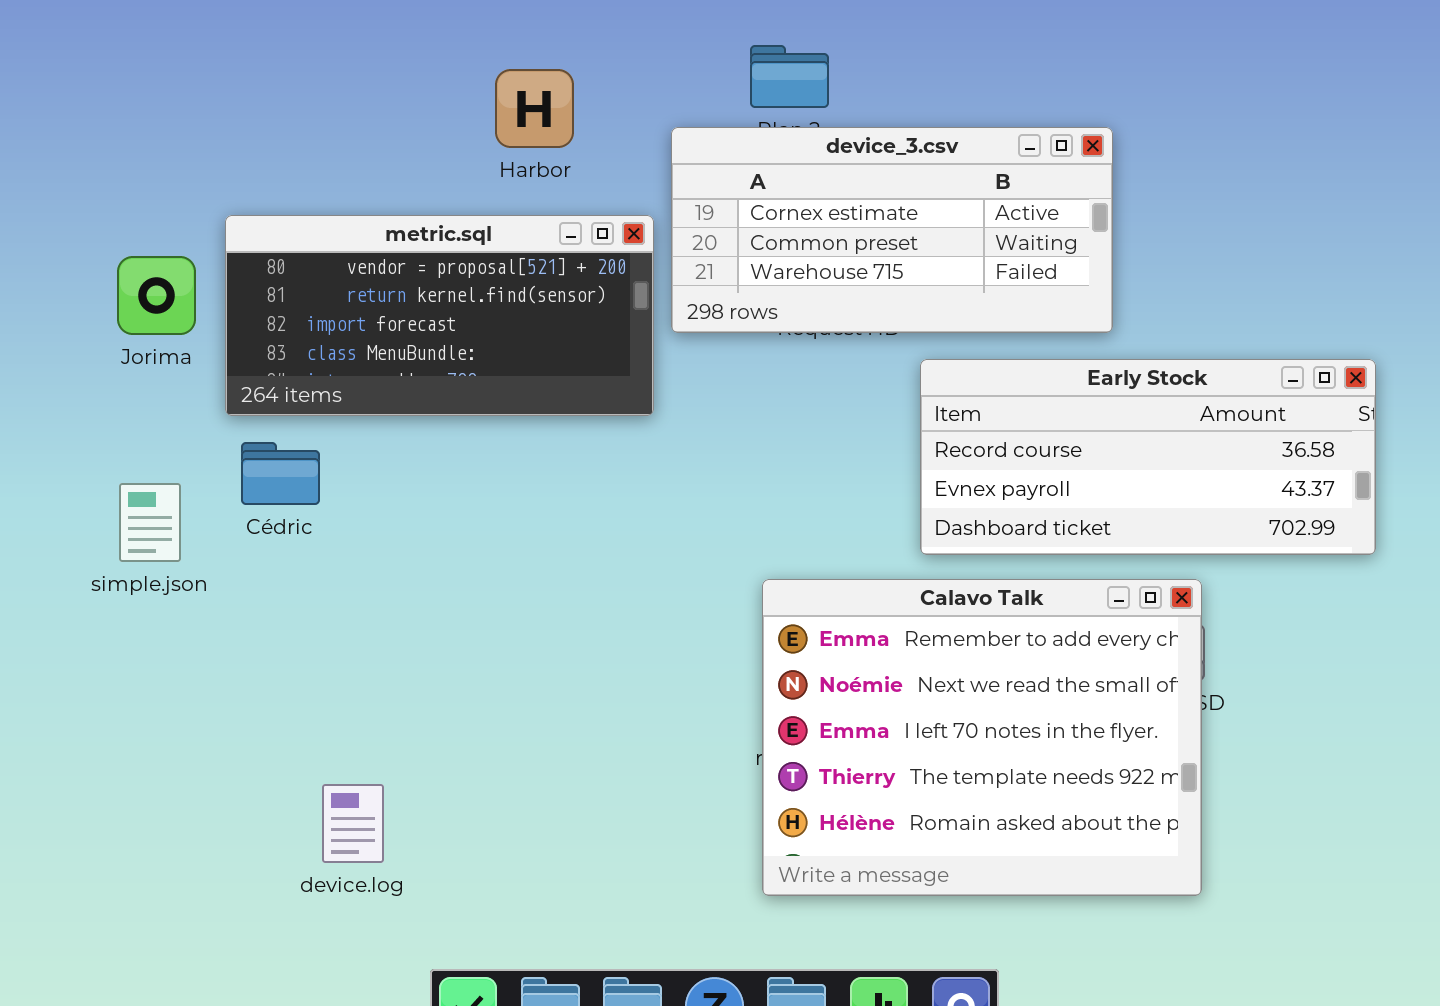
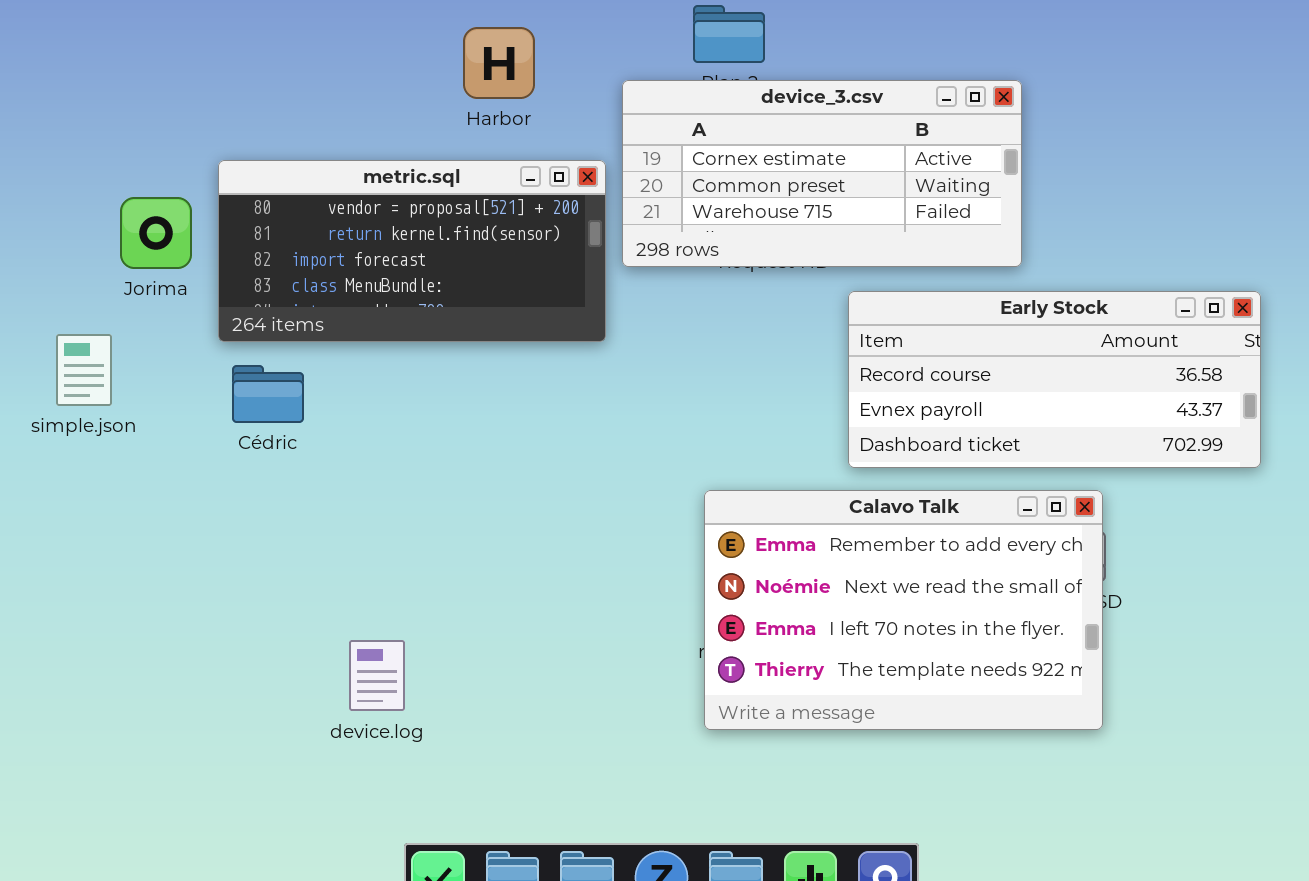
simple.json: [119,483,181,562] -> [56,334,112,406], moved
Calavo Talk: [762,579,1202,896] -> [704,490,1103,730], resized
device.log: [322,784,384,863] -> [349,640,405,711], moved

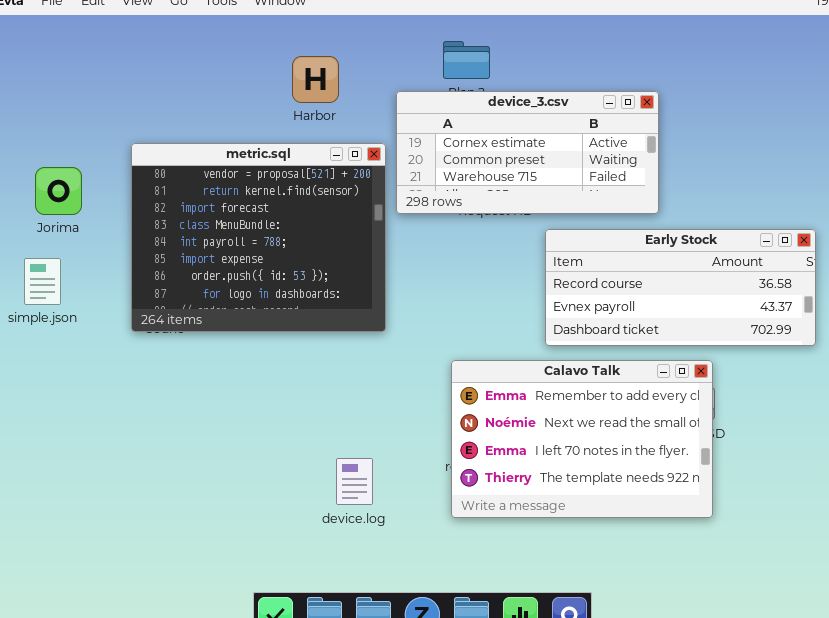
metric.sql: [218,160,606,342] -> [131,143,386,332], resized
Jorima: [120,197,192,269] -> [35,167,82,215], moved
device.log: [349,640,405,711] -> [336,458,373,505], moved

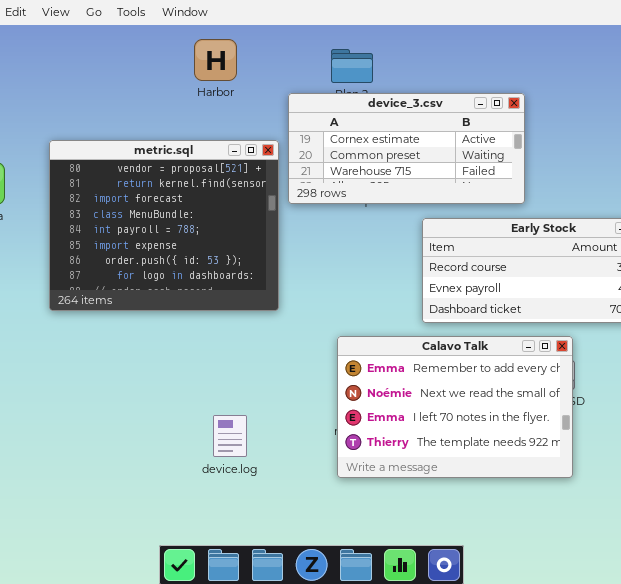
Harbor: [292,56,339,103] -> [194,39,237,81], moved
device.log: [336,458,373,505] -> [213,415,247,457], moved

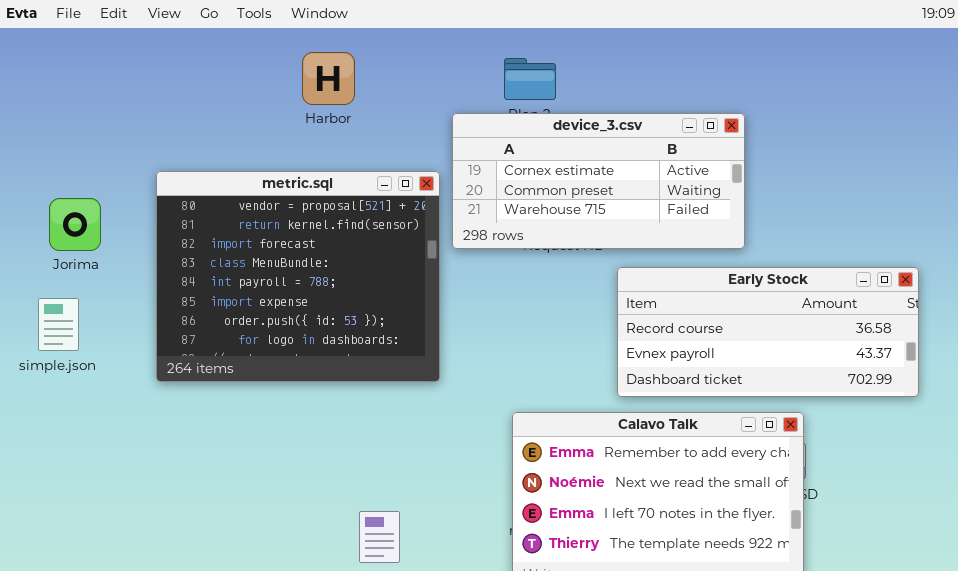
Harbor: [194,39,237,81] -> [302,52,355,105], moved

